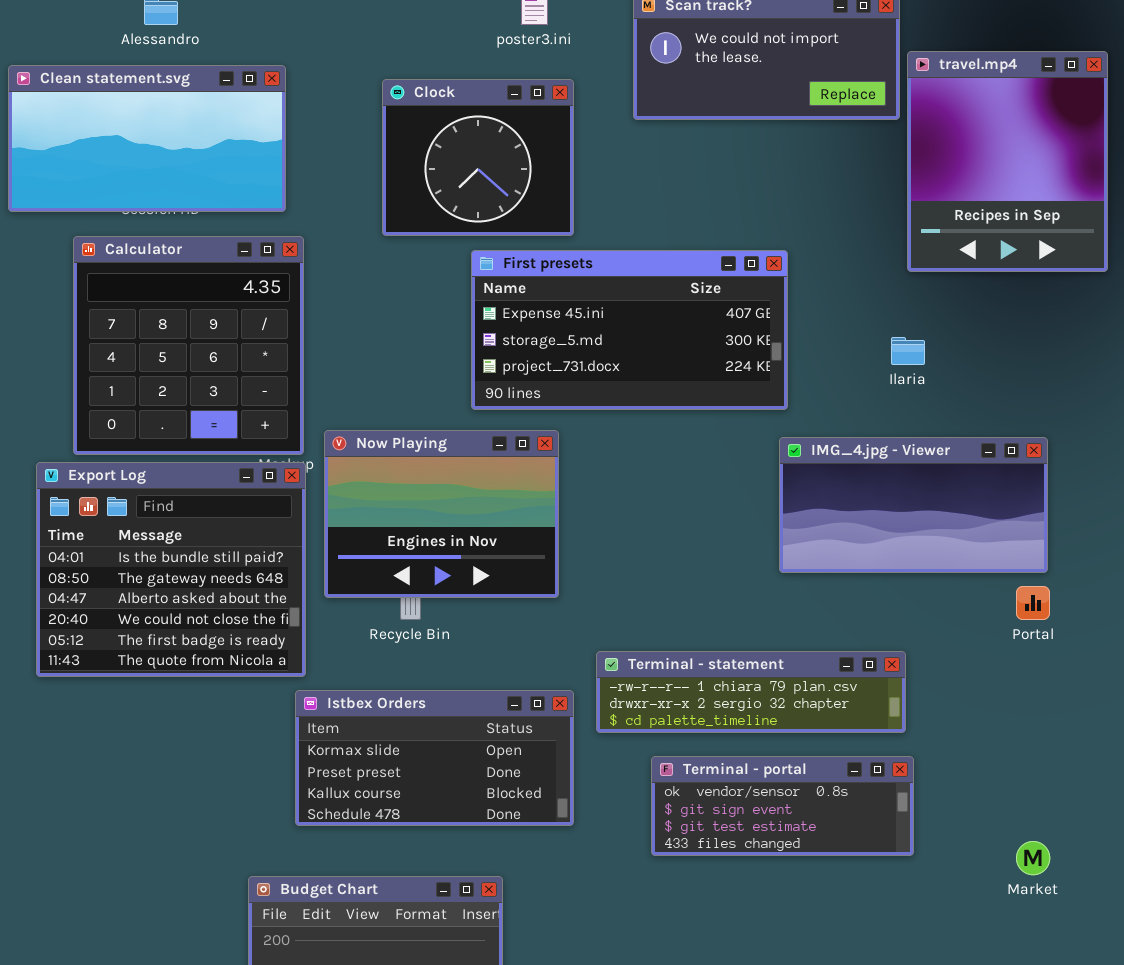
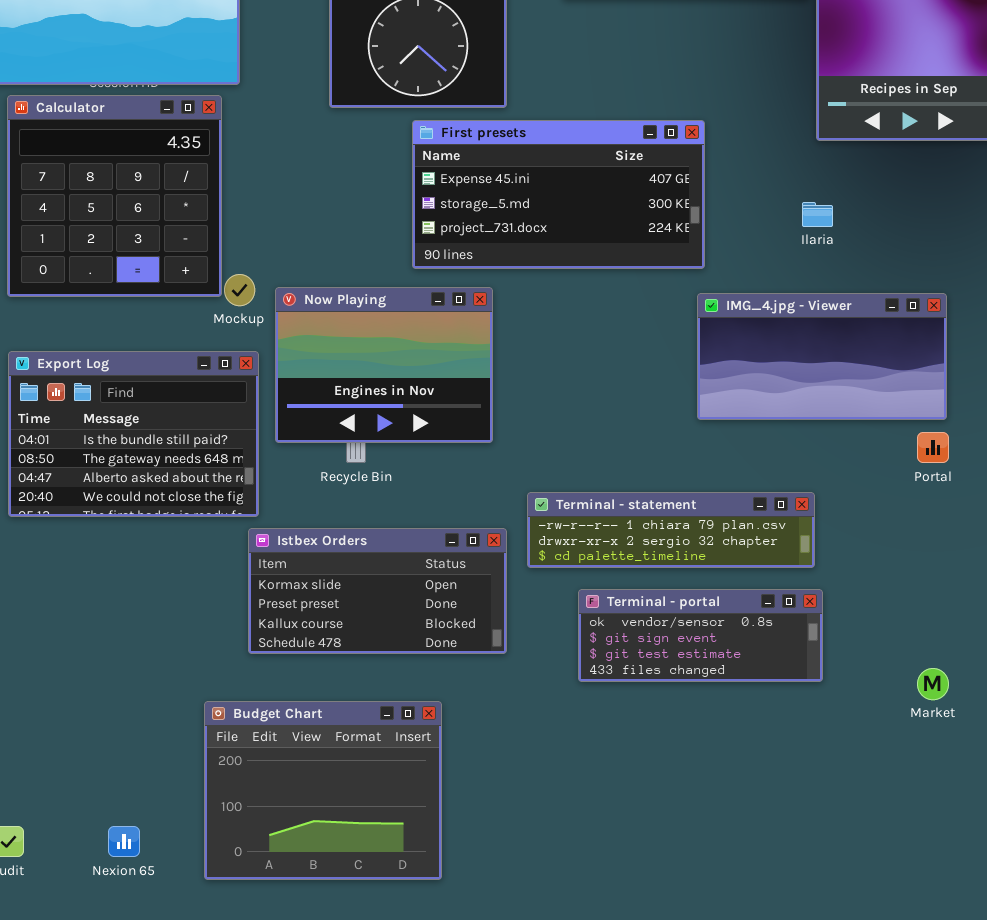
Calculator: [73,236,304,455] -> [7,95,222,297], moved
Export Log: [36,462,306,677] -> [8,351,259,517], resized

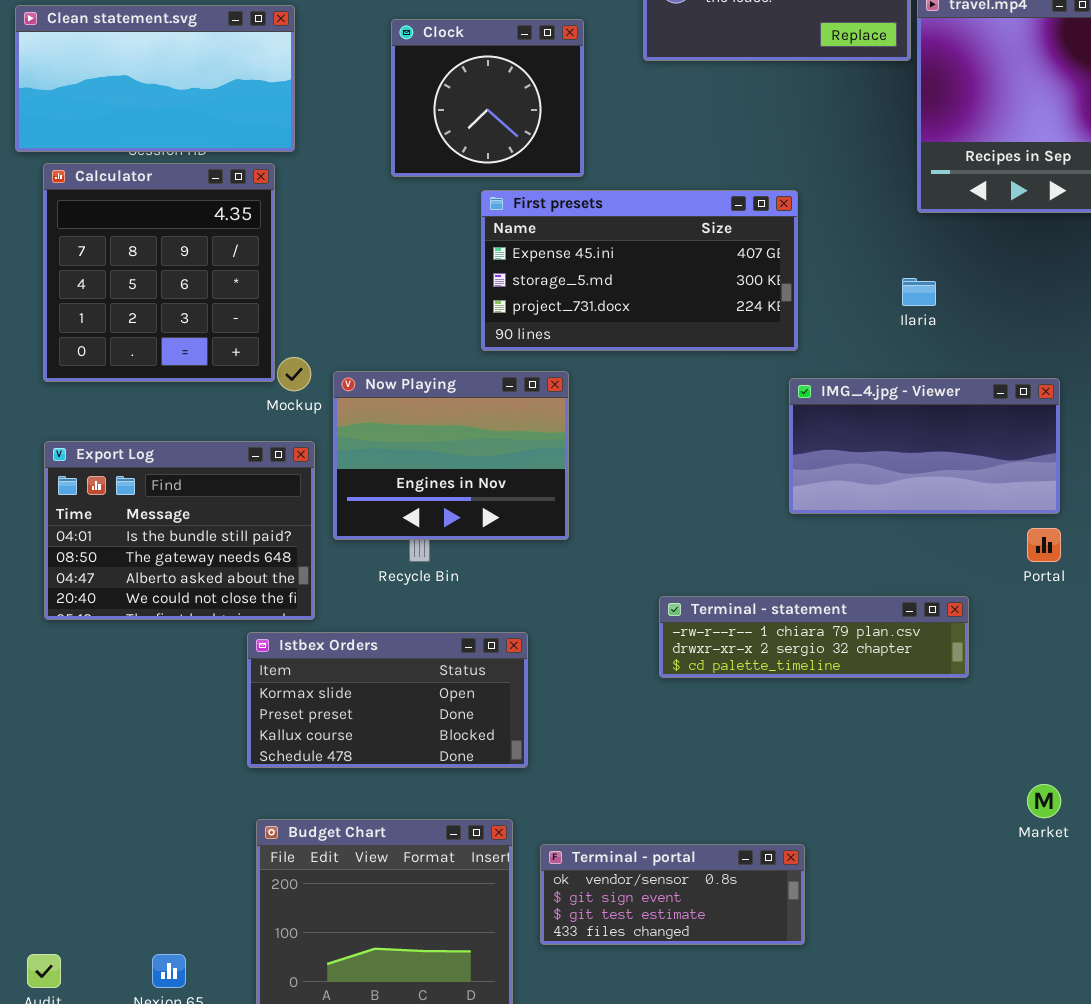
Terminal - statement: [527,492,815,568] -> [659,596,969,678], moved
Istbex Orders: [248,528,507,654] -> [247,632,528,768], moved
Terminal - portal: [578,589,823,682] -> [540,844,805,945], moved

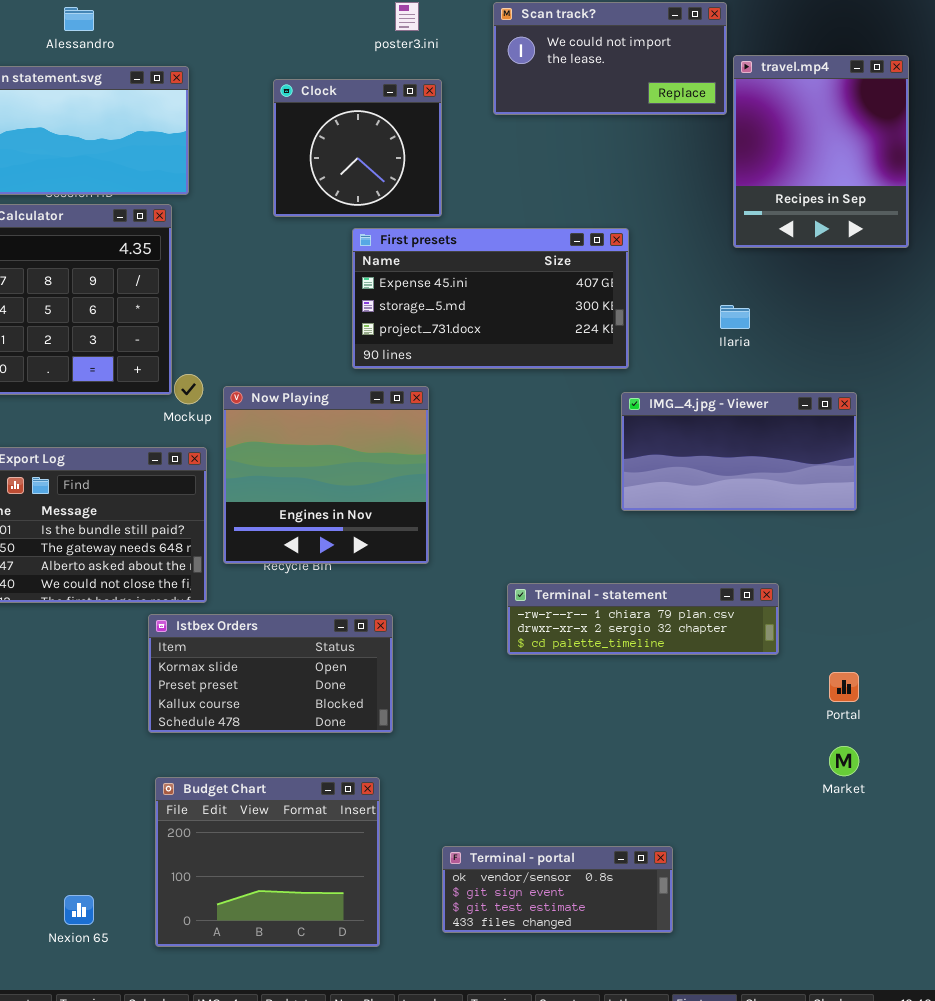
Now Playing: [333,371,569,540] -> [223,386,429,564], resized
Portal: [1027,528,1061,562] -> [829,672,859,702], moved
Terminal - portal: [540,844,805,945] -> [442,846,673,933], moved

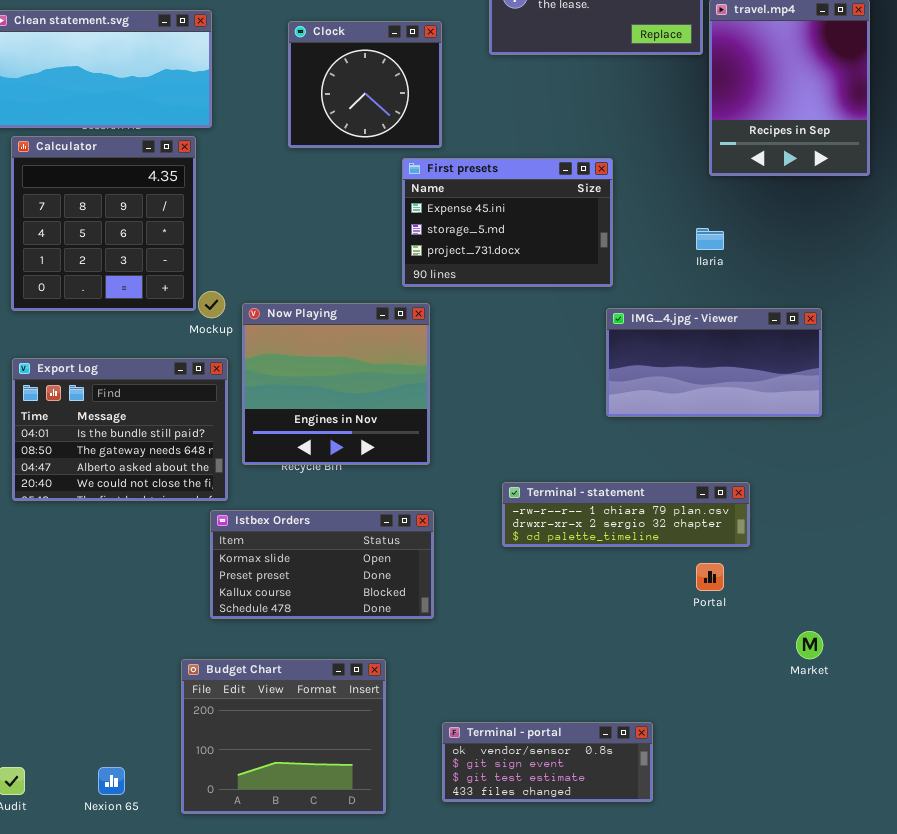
First presets: [352,228,629,369] -> [402,158,613,287], resized
Istbex Orders: [148,614,393,733] -> [210,510,434,619], moved
Portal: [829,672,859,702] -> [696,563,724,591], moved

